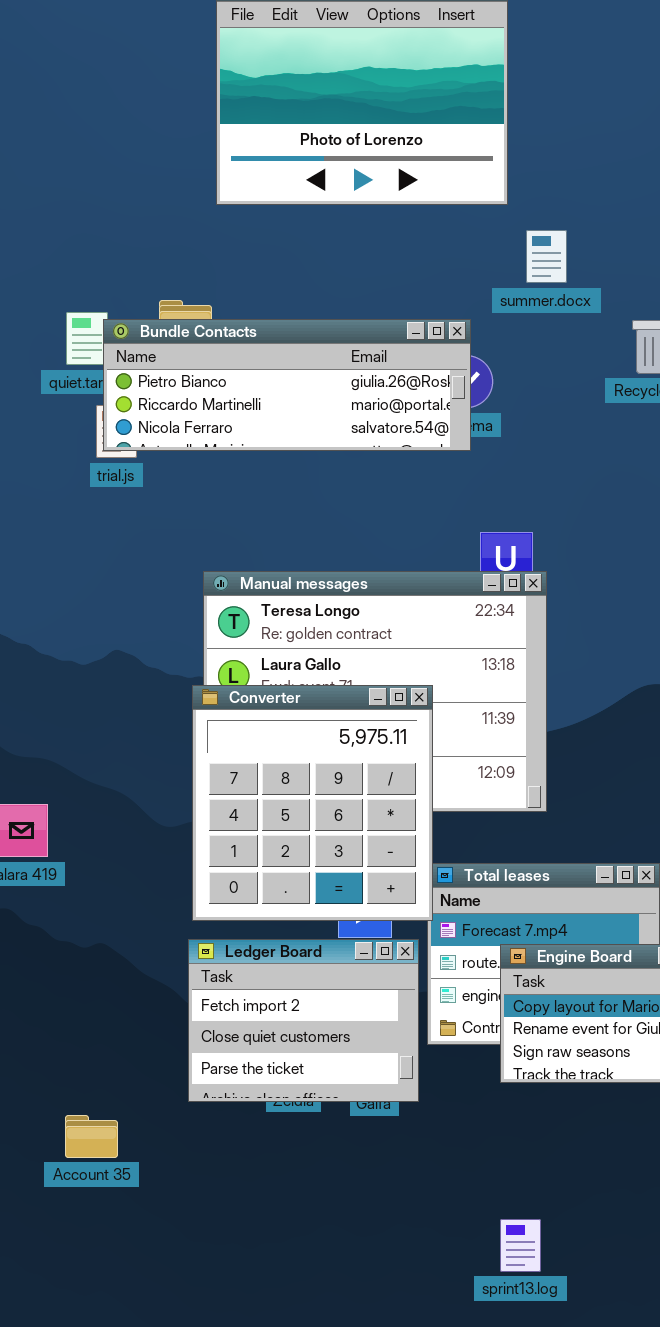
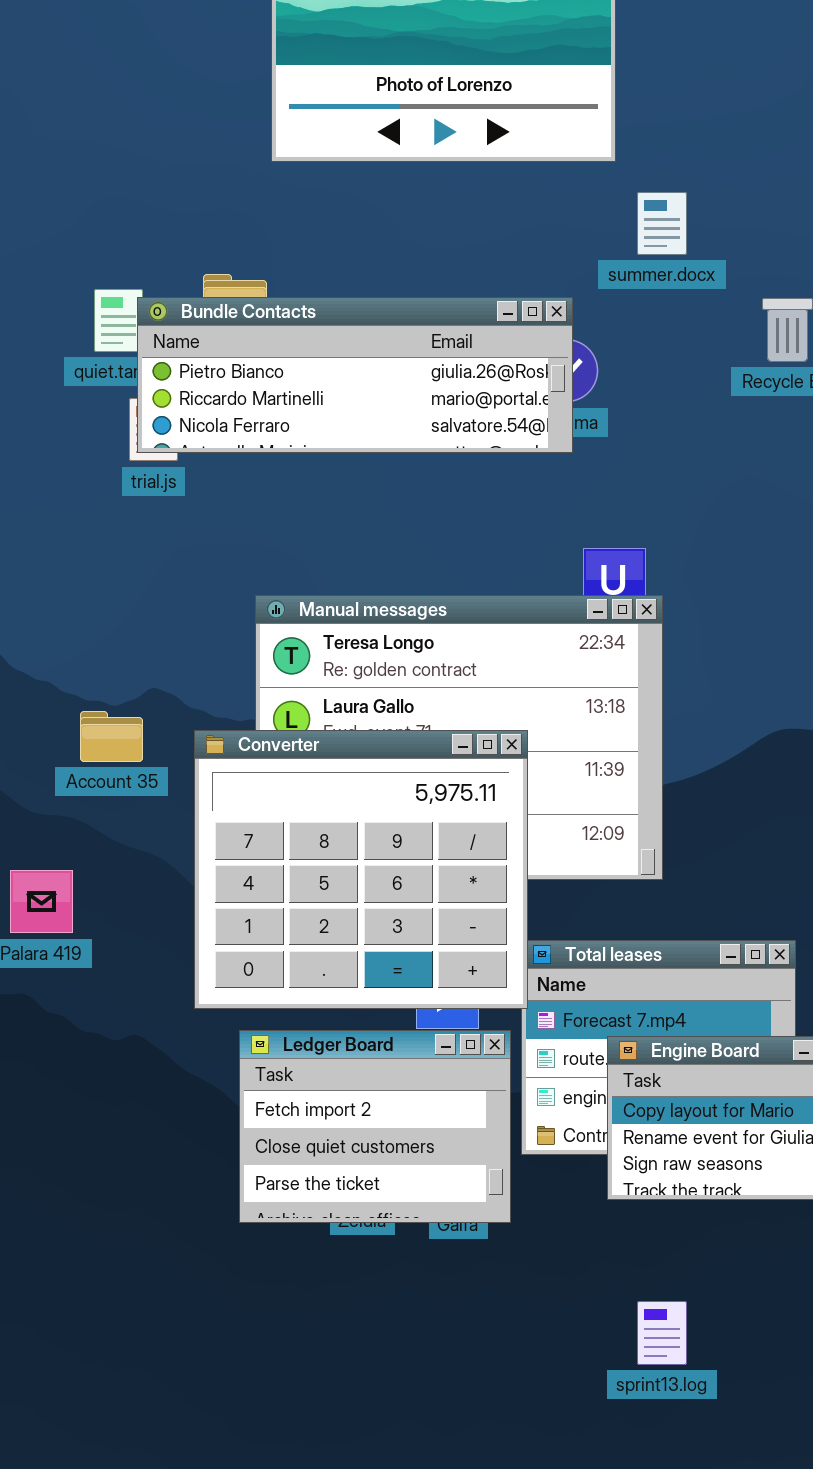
Converter: [192,685,433,921] -> [194,730,528,1009], resized
Account 35: [65,1115,118,1158] -> [80,711,143,762], moved
sprint13.log: [500,1219,541,1272] -> [637,1301,687,1365], moved

